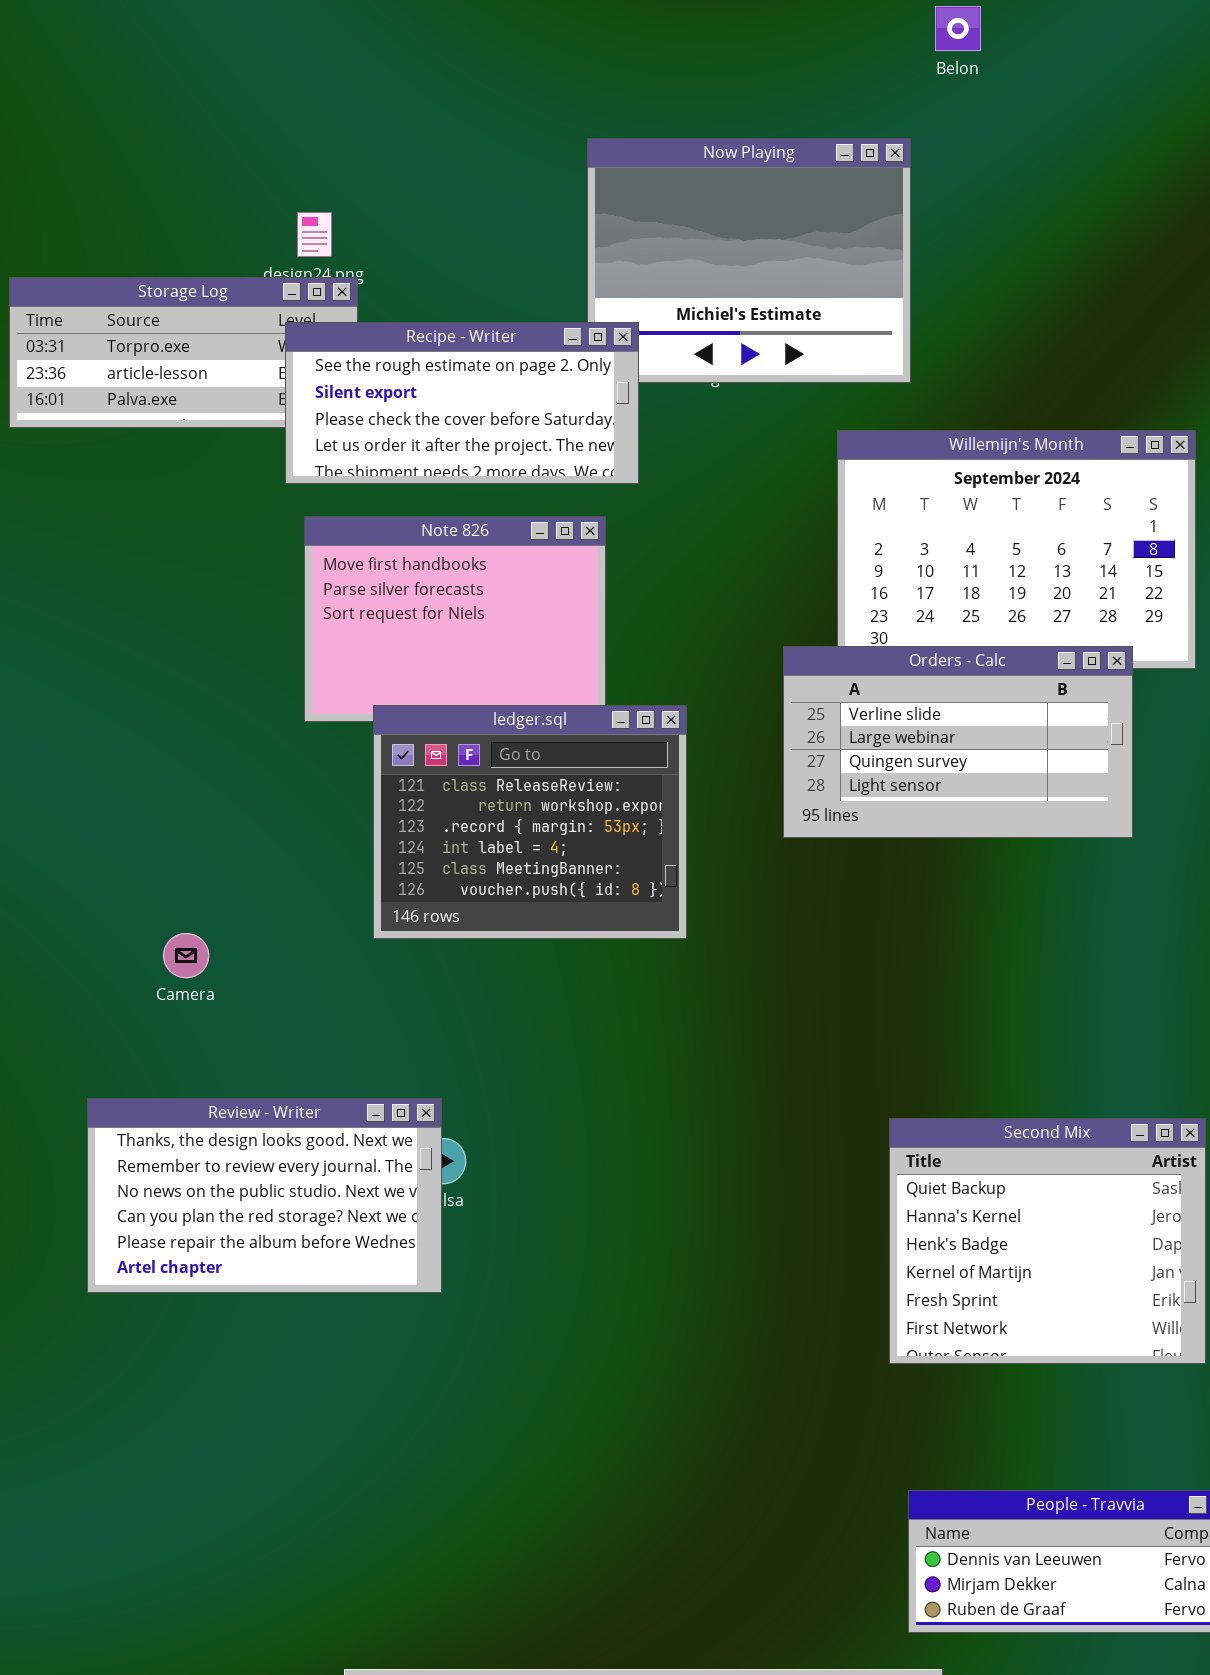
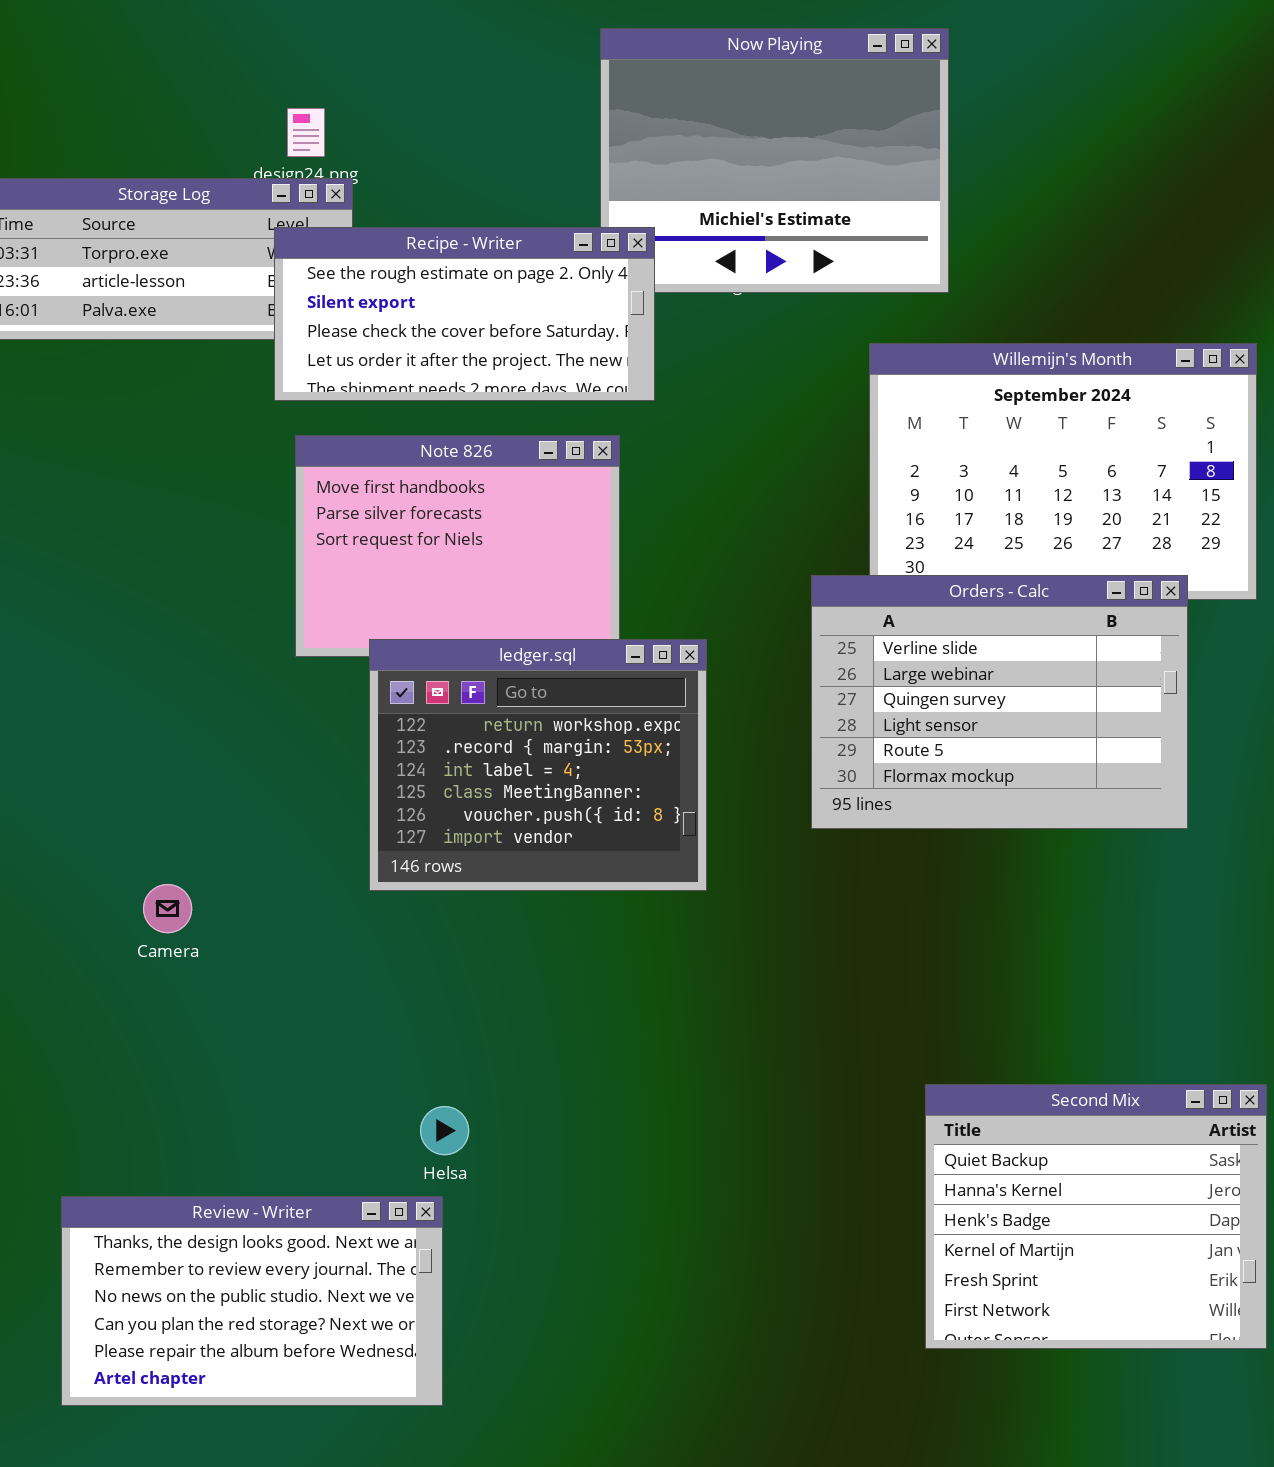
Orders - Calc: [783,646,1133,838] -> [811,575,1188,829], resized
ledger.sql: [373,705,687,939] -> [369,639,707,891], scrolled down 1 row
Review - Writer: [87,1098,442,1293] -> [61,1196,443,1406], moved

